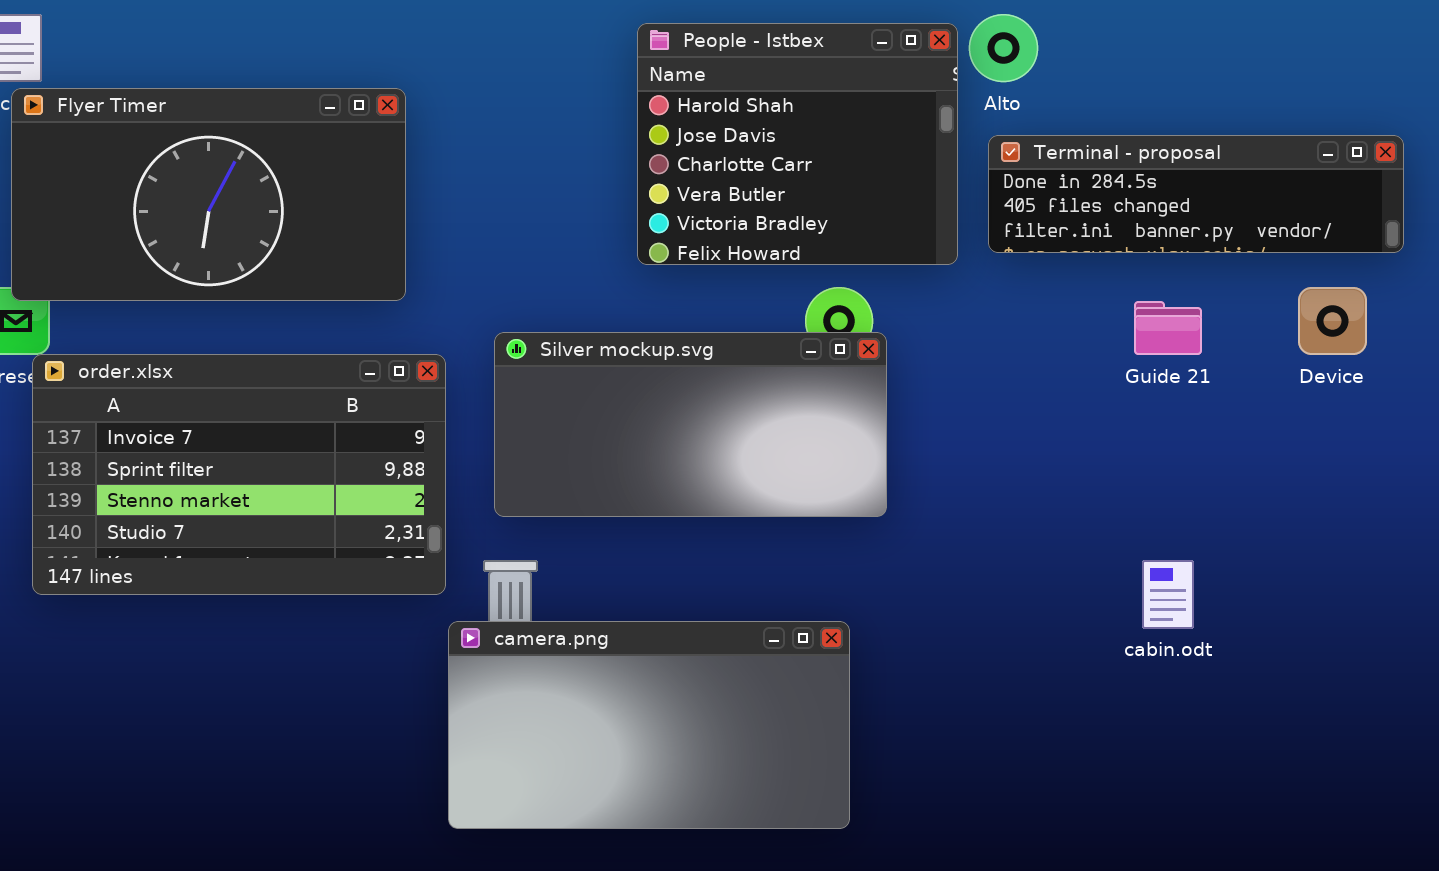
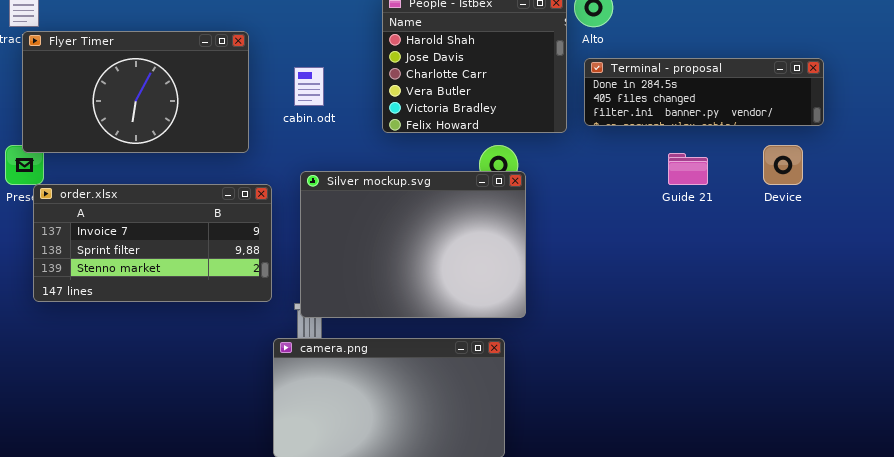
Silver mockup.svg: [494,332,887,517] -> [300,171,526,318], resized
order.xlsx: [32,354,446,595] -> [33,184,272,302], resized
cabin.odt: [1142,560,1194,629] -> [294,67,324,106], moved

